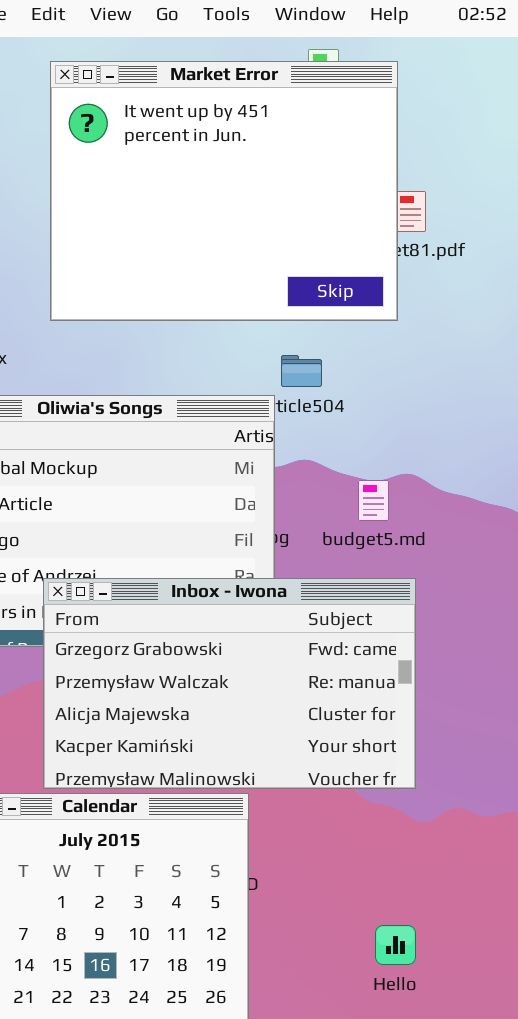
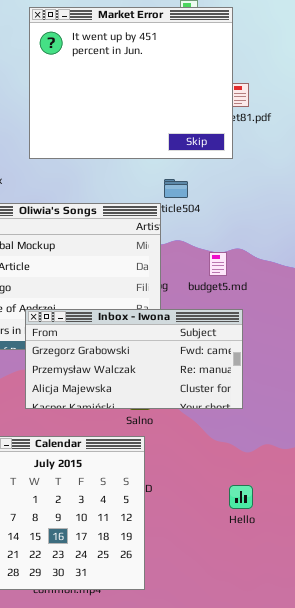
Inbox - Iwona: [43,578,416,789] -> [25,309,243,409], resized
Hello: [375,925,416,965] -> [229,485,253,509], moved

